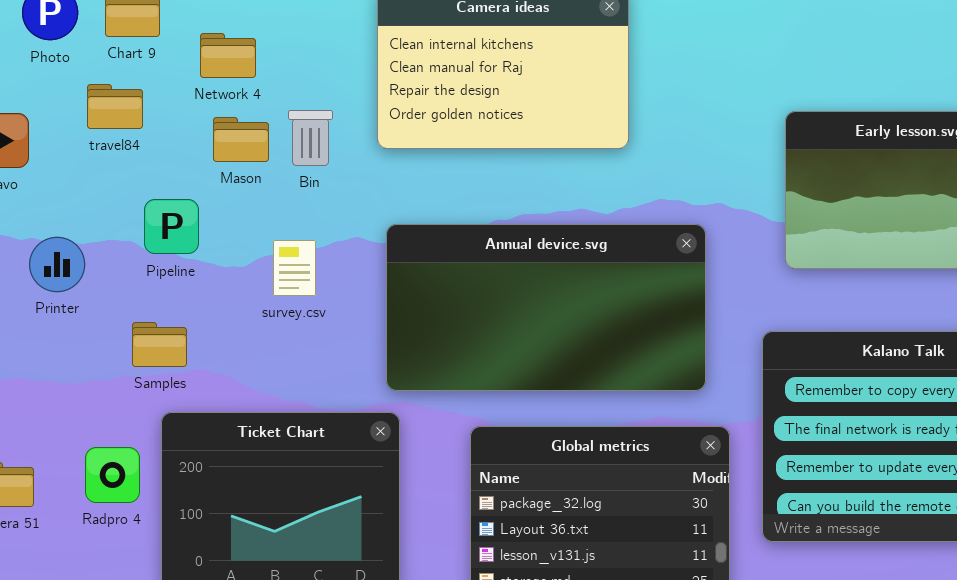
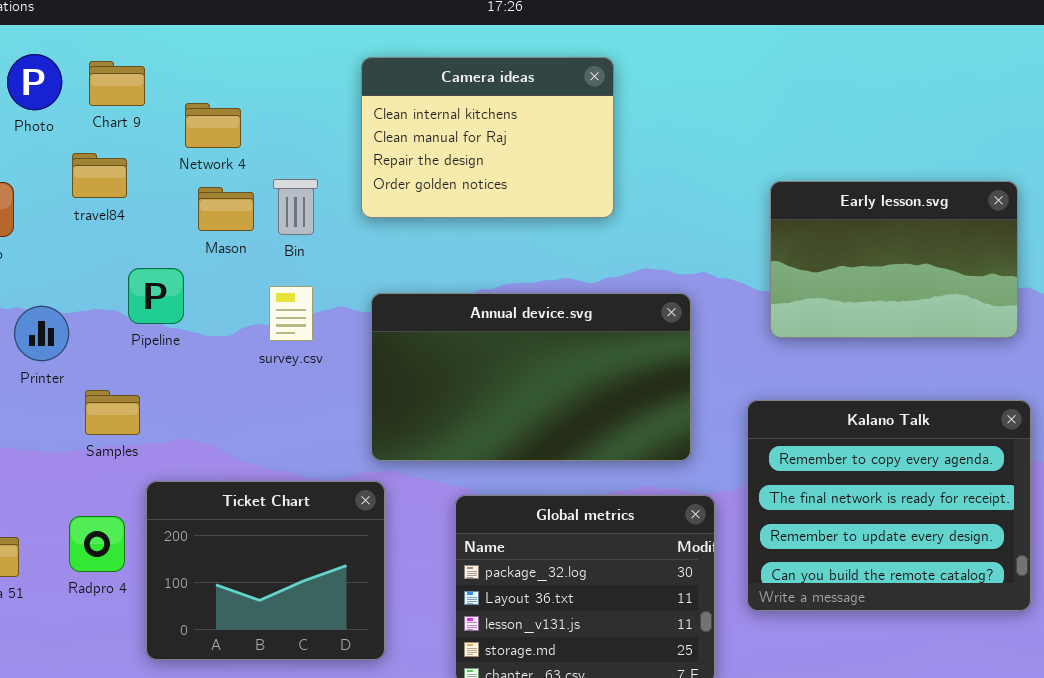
survey.csv: [273,240,316,296] -> [269,286,313,341], moved
Samples: [132,322,187,367] -> [85,390,140,435], moved

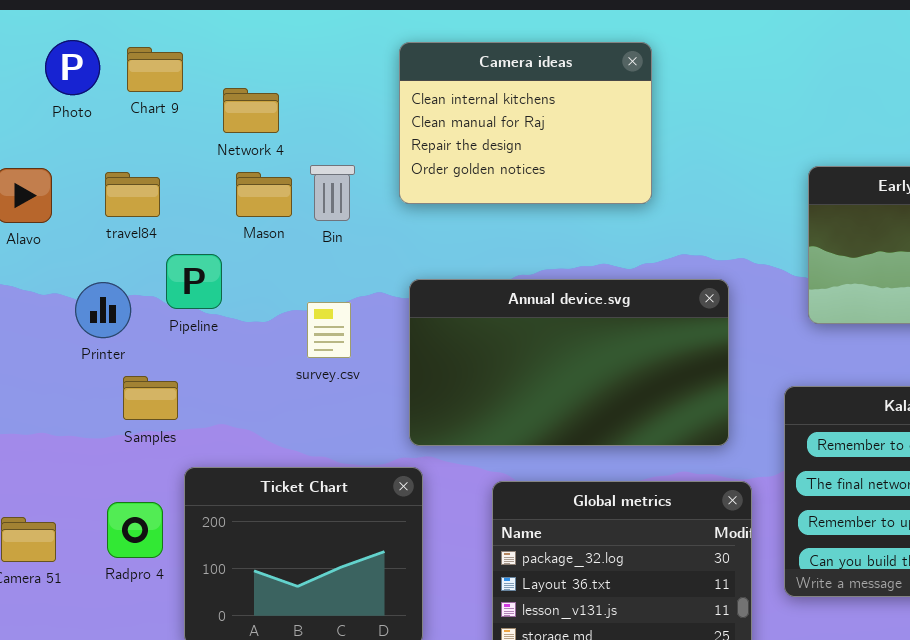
travel84: [72,153,127,198] -> [105,172,160,217], moved
survey.csv: [269,286,313,341] -> [307,302,351,358], moved
Printer: [14,306,69,361] -> [75,282,131,338], moved

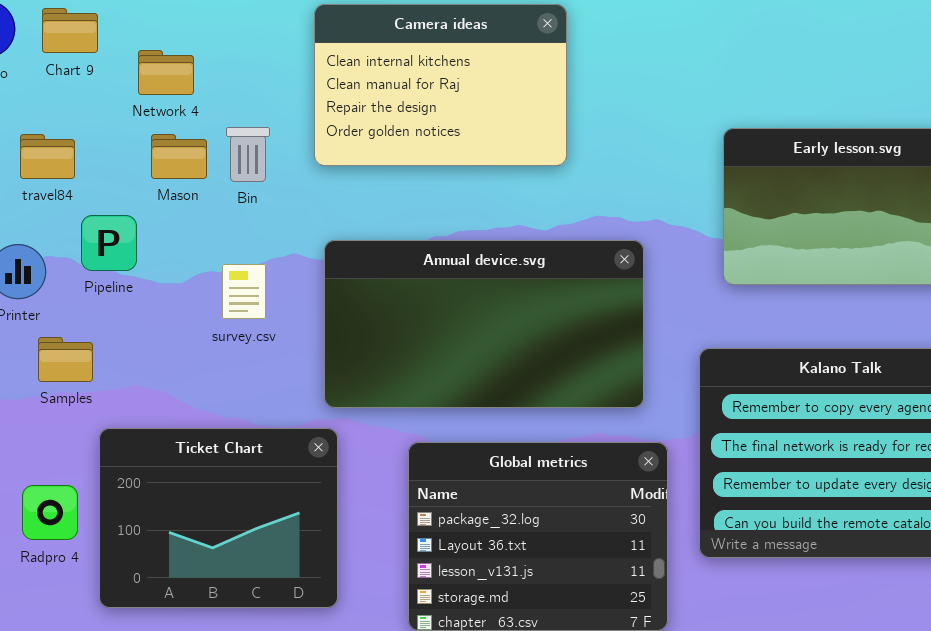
Radpro 4: [107,502,163,558] -> [22,485,78,540], moved

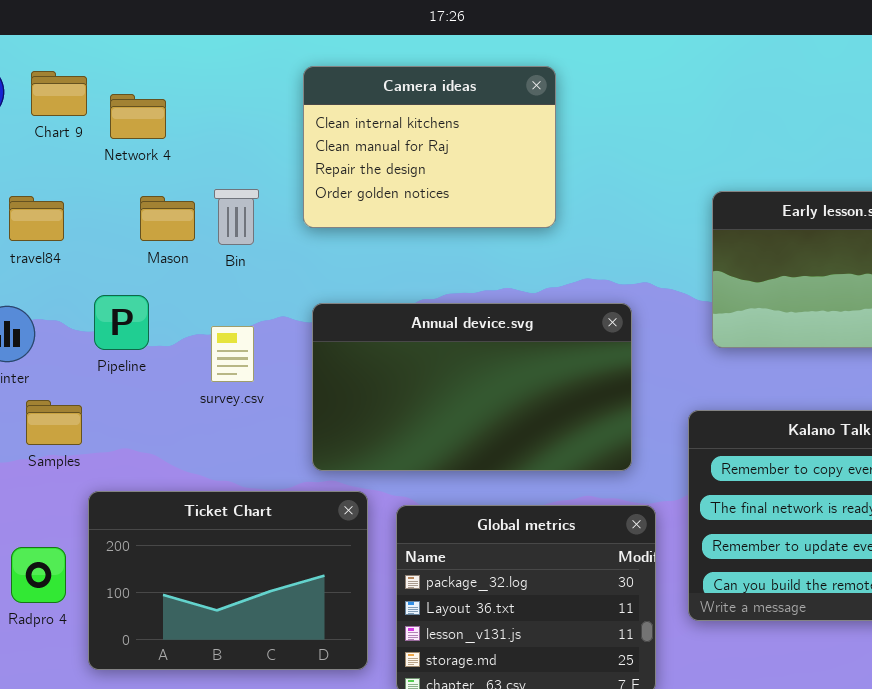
Network 4: [138,50,194,95] -> [110,94,166,139], moved
Pipeline: [81,215,137,271] -> [94,295,149,350], moved
Ticket Chart: [99,428,338,608] -> [88,491,368,670], resized

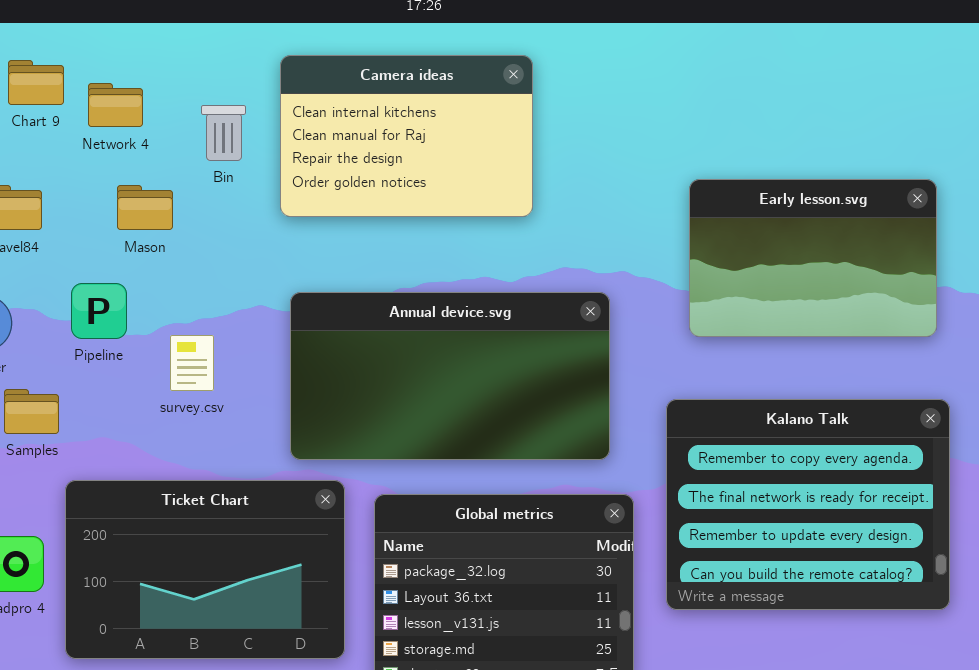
Bin: [214,189,259,245] -> [201,105,246,161], moved
survey.csv: [211,326,254,382] -> [170,335,214,391], moved

